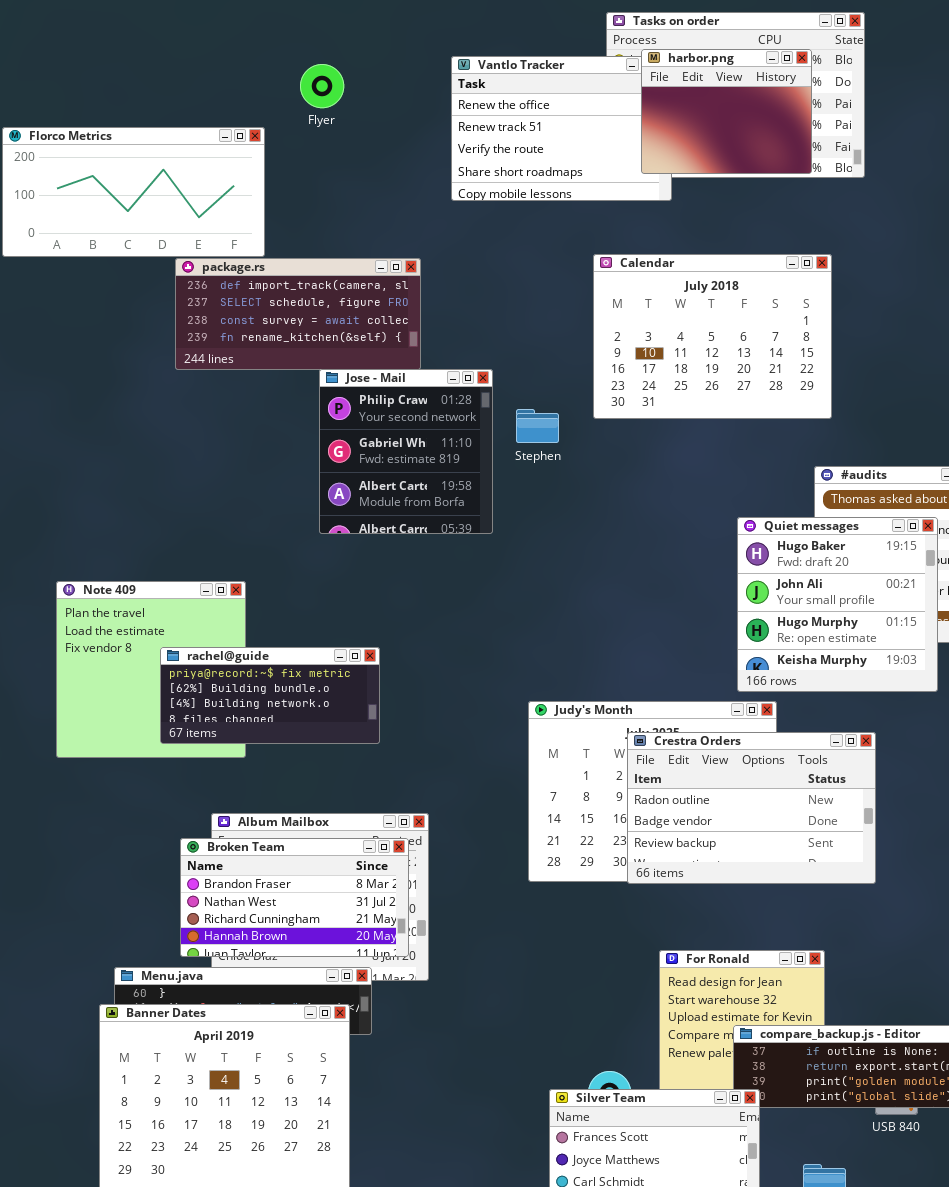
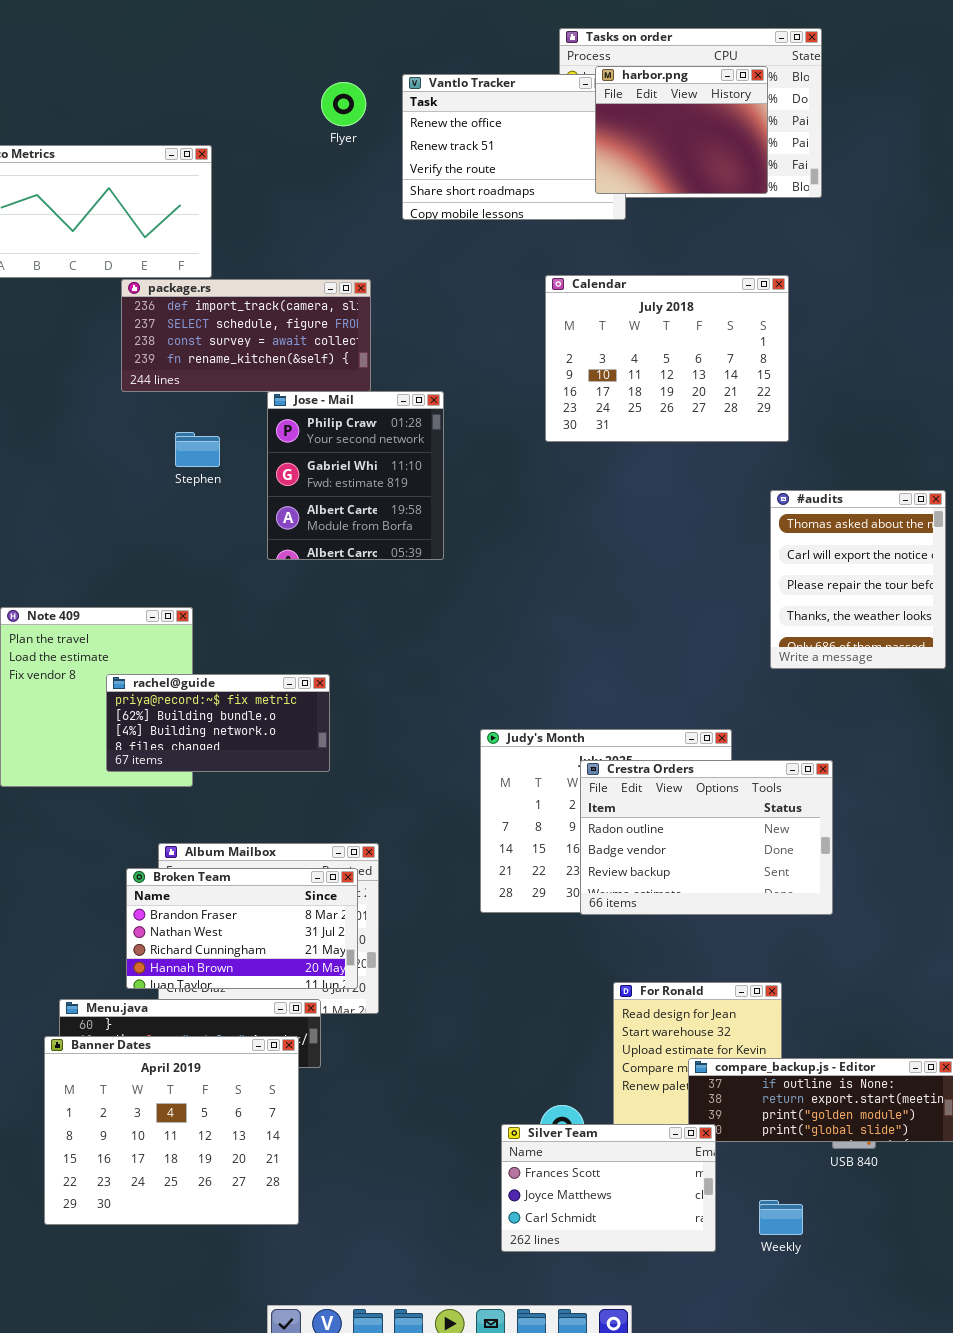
Flyer: [300,64,344,108] -> [321,82,366,126], moved
Stephen: [516,409,559,443] -> [175,432,220,467], moved
Quiet messages: [737,517,938,692] -> none, closed

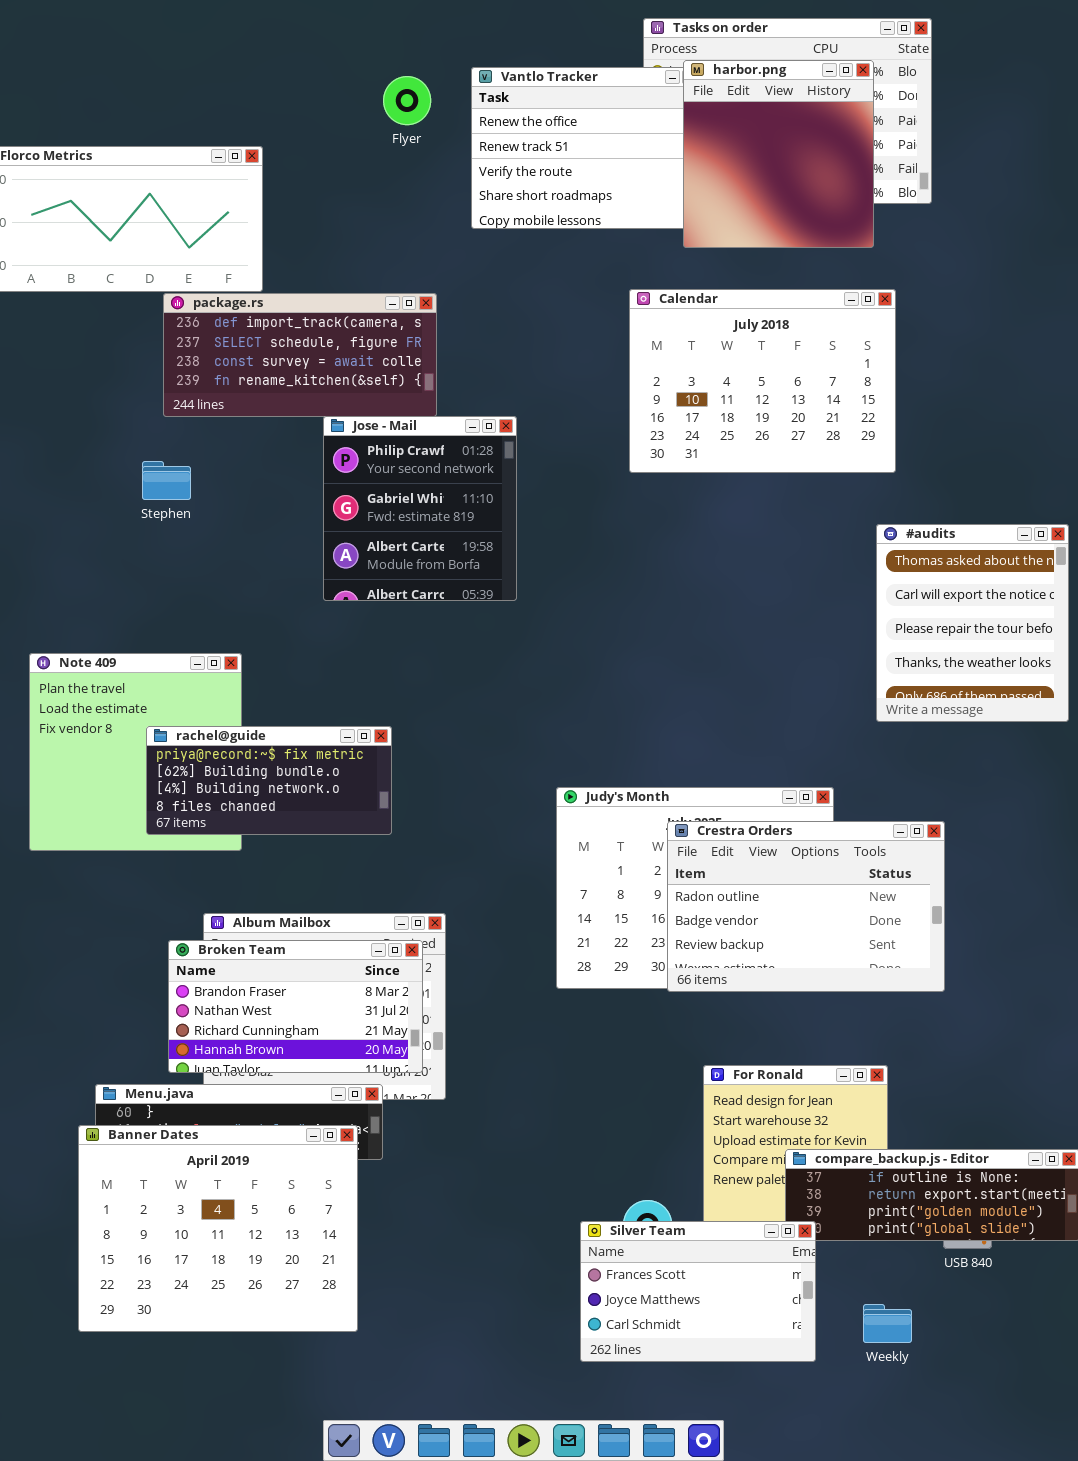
harbor.png: [595,66,768,194] -> [683,60,874,248], resized
Stephen: [175,432,220,467] -> [142,461,191,500], moved

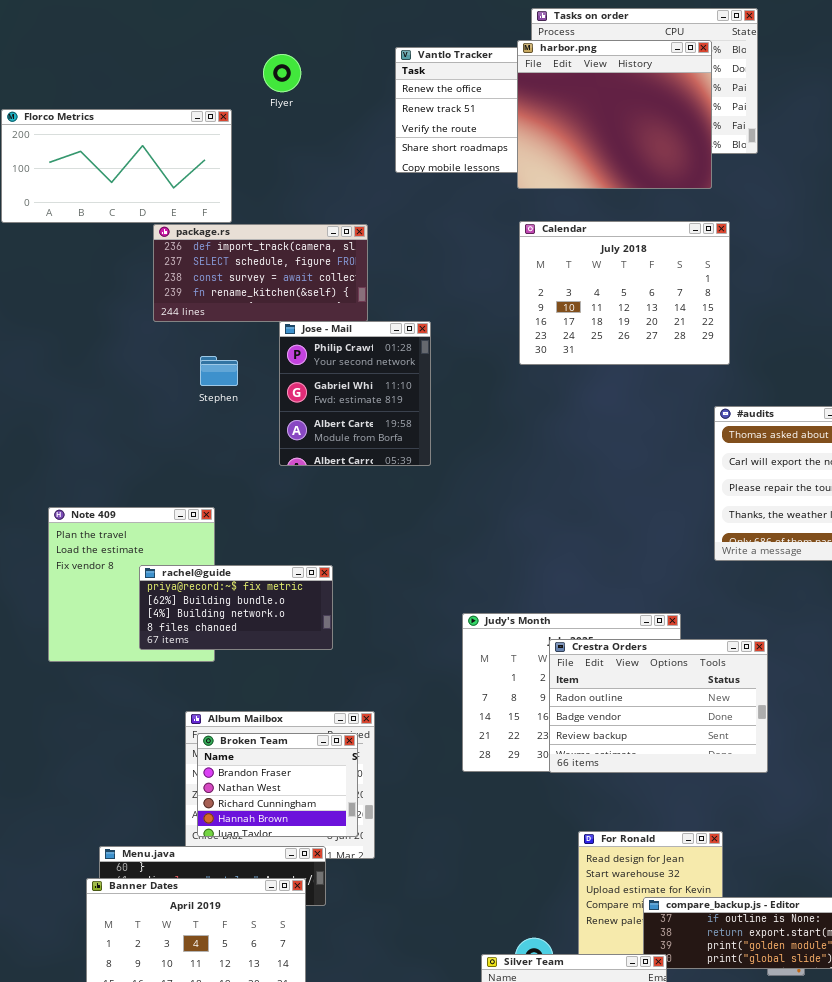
harbor.png: [683,60,874,248] -> [517,40,712,189], resized
Flyer: [383,76,431,125] -> [263,54,301,92], moved
Stephen: [142,461,191,500] -> [200,356,238,386], moved
Broken Team: [168,940,423,1073] -> [197,733,358,837], resized

